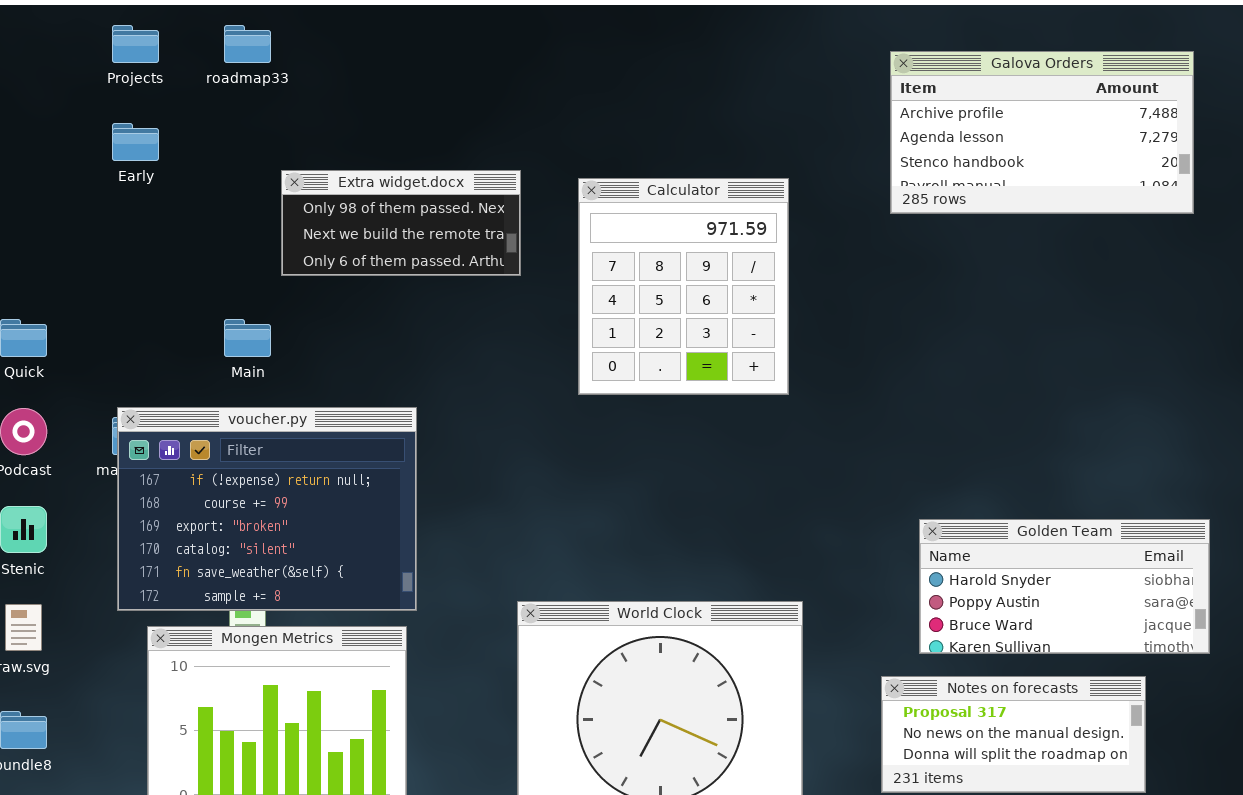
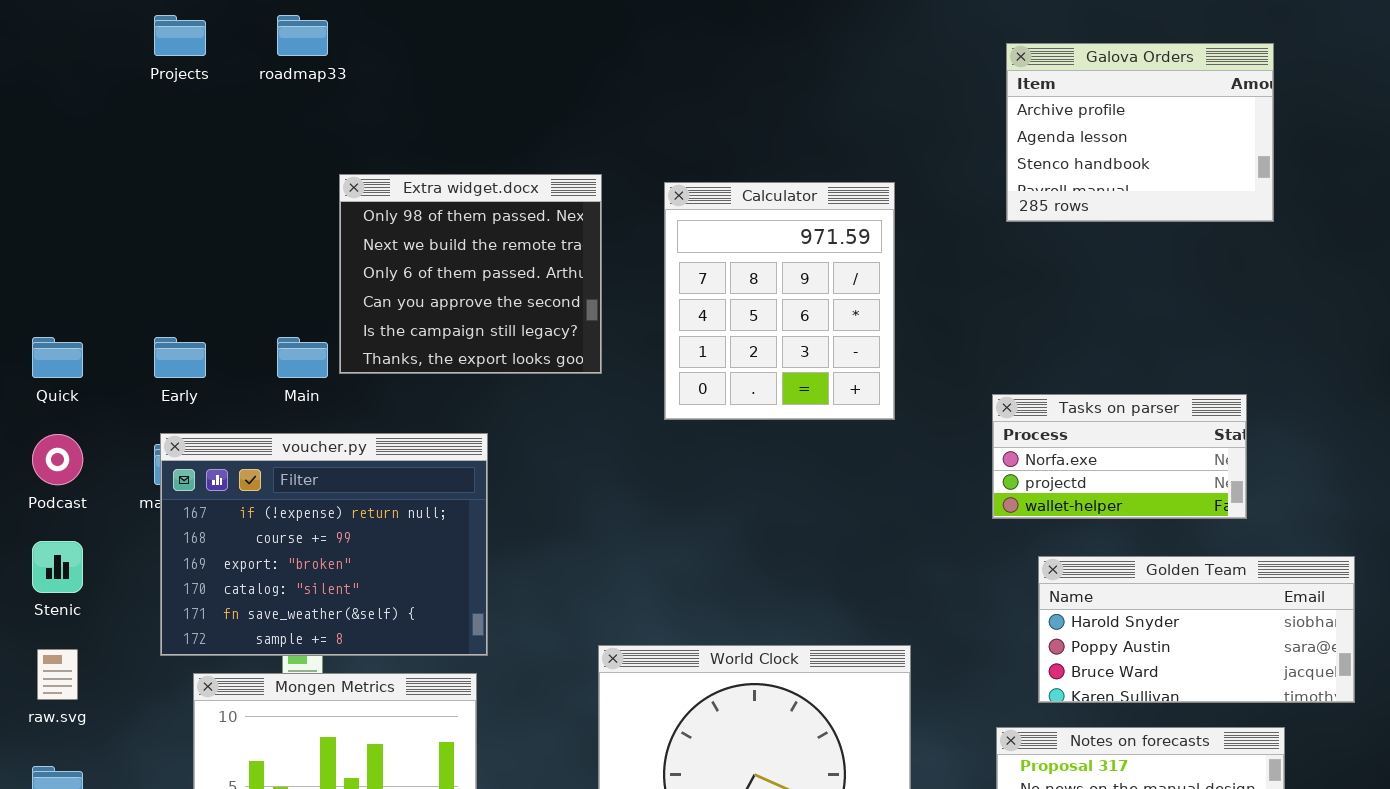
Galova Orders: [890,51,1194,214] -> [1006,43,1274,222], resized
Early: [112,123,159,161] -> [154,337,206,378], moved
Extra widget.docx: [281,170,521,276] -> [339,174,602,374], resized
Tasks on parser: none -> [992,394,1247,519], opened

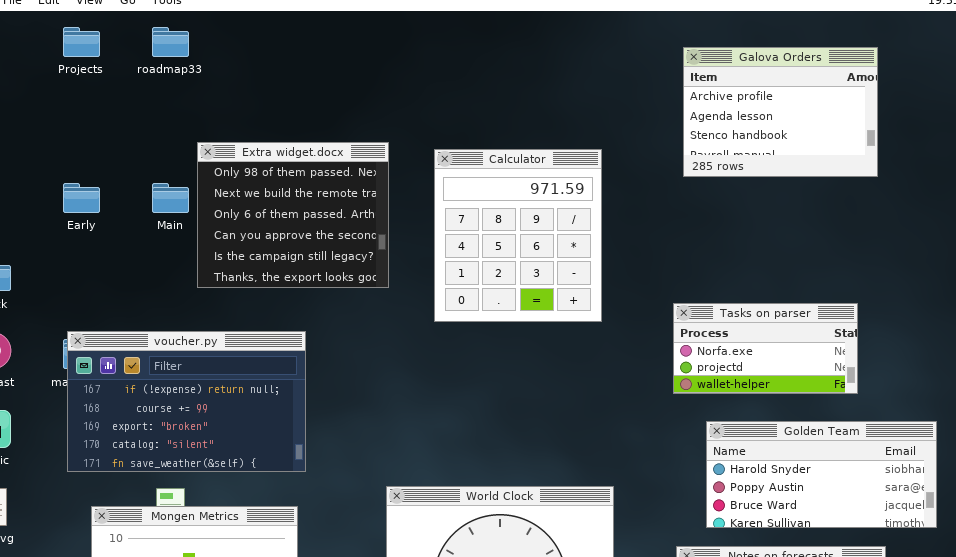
Early: [154,337,206,378] -> [63,183,100,213], moved
Main: [277,337,328,378] -> [152,183,189,213], moved
voucher.py: [160,433,488,656] -> [67,331,306,472], resized

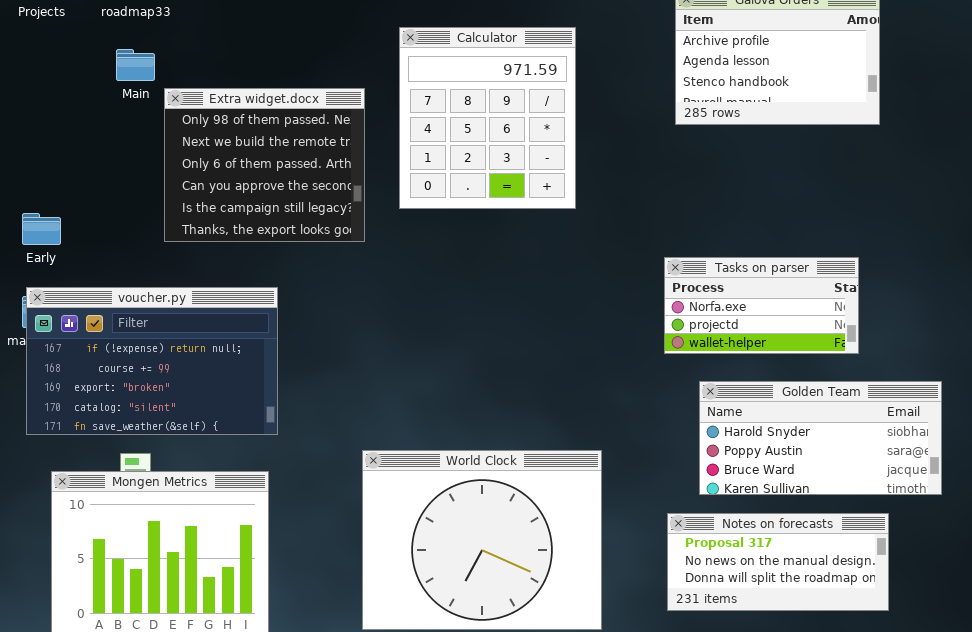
Calculator: [434,149,602,322] -> [399,27,576,209], moved
Early: [63,183,100,213] -> [22,213,61,245], moved
Main: [152,183,189,213] -> [116,49,155,81], moved

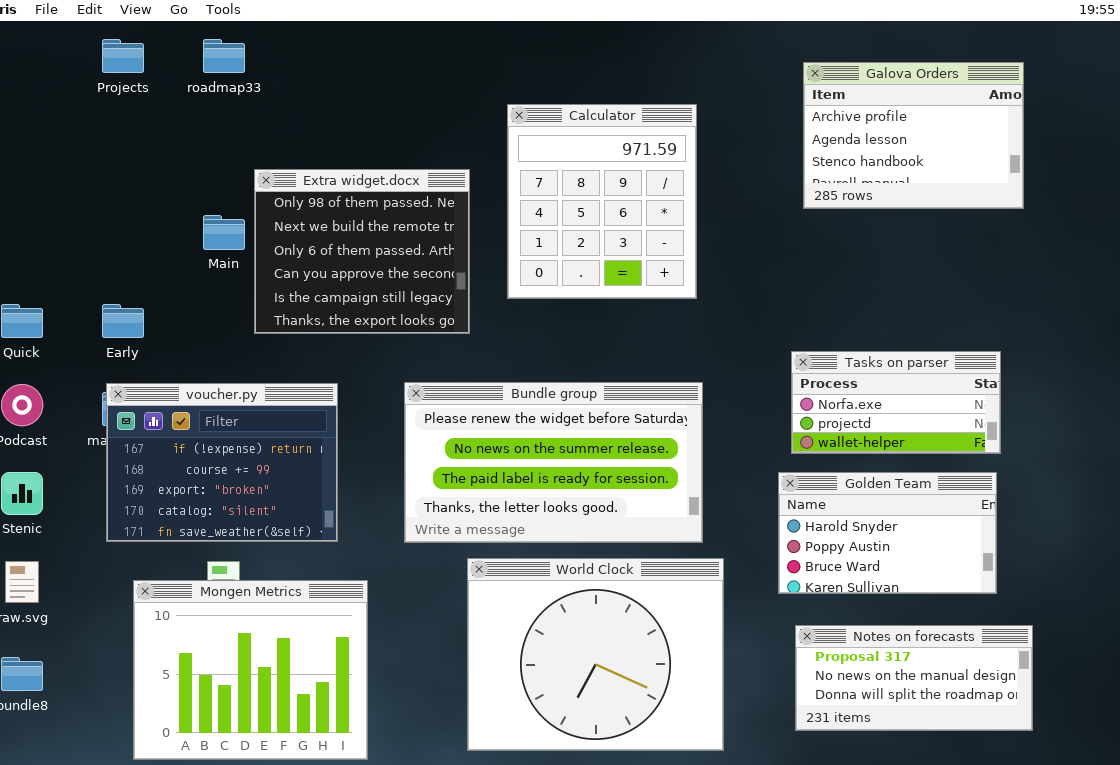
Main: [116,49,155,81] -> [203,215,245,250], moved
Bundle group: none -> [404,382,703,543], opened
voucher.py: [26,287,278,435] -> [106,383,338,542], resized
Golden Team: [699,381,942,495] -> [778,472,997,594], moved, resized

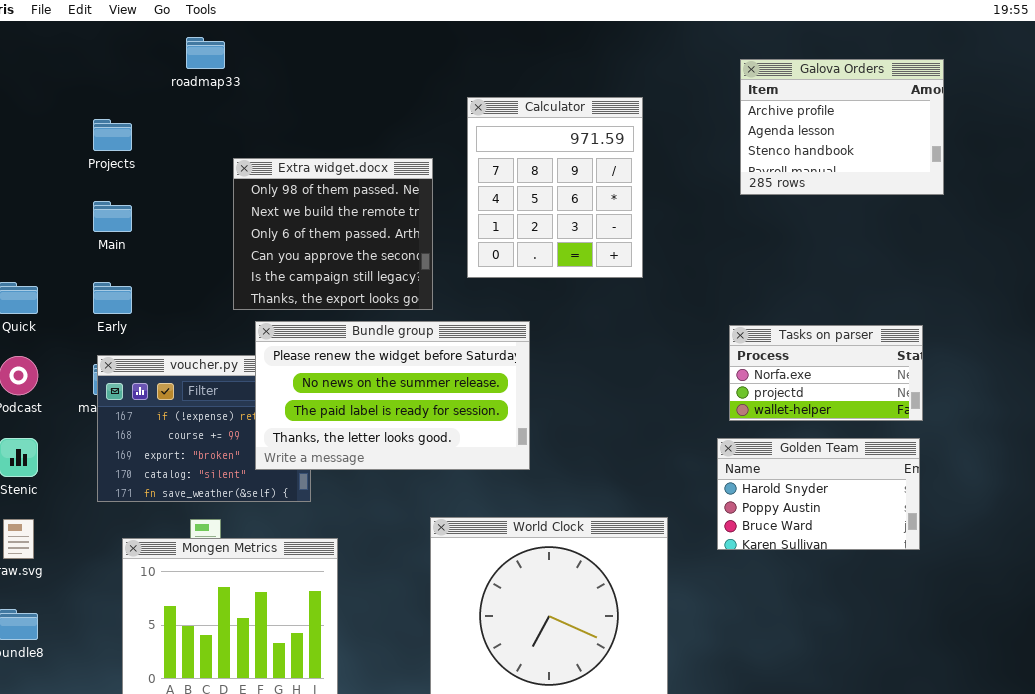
Projects: [102,39,144,73] -> [93,119,132,151], moved
Main: [203,215,245,250] -> [93,201,132,232], moved
Bundle group: [404,382,703,543] -> [255,321,530,470], moved
Notes on forecasts: [795,625,1033,731] -> none, closed

